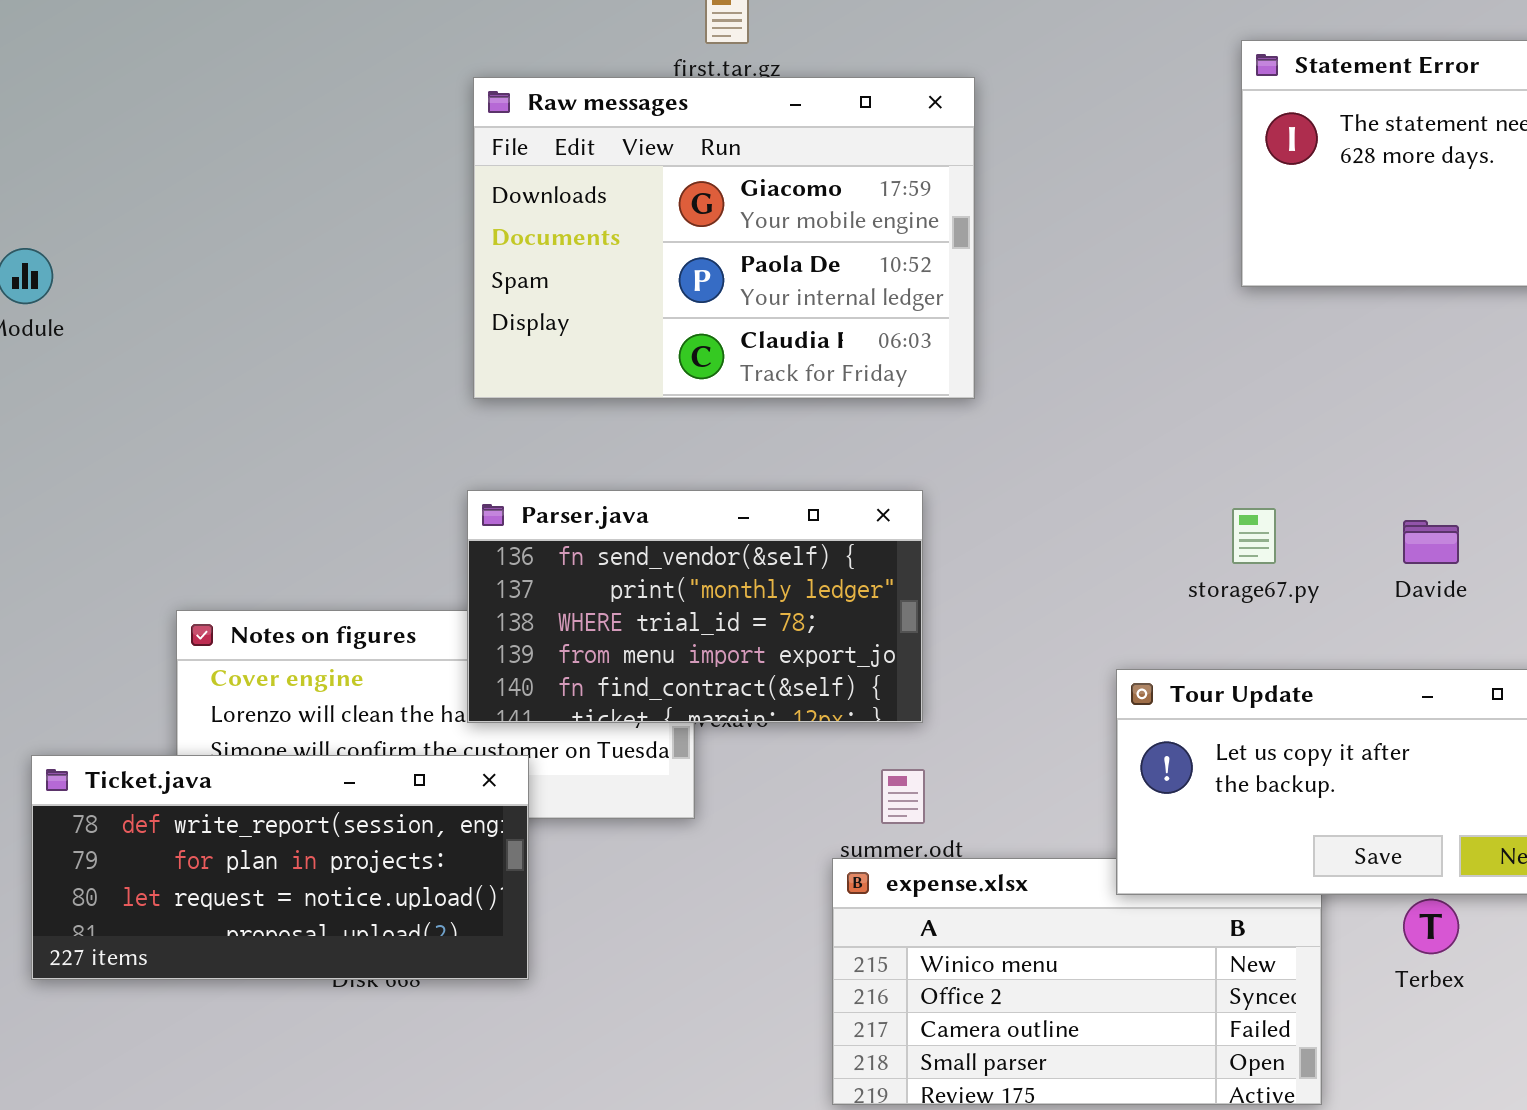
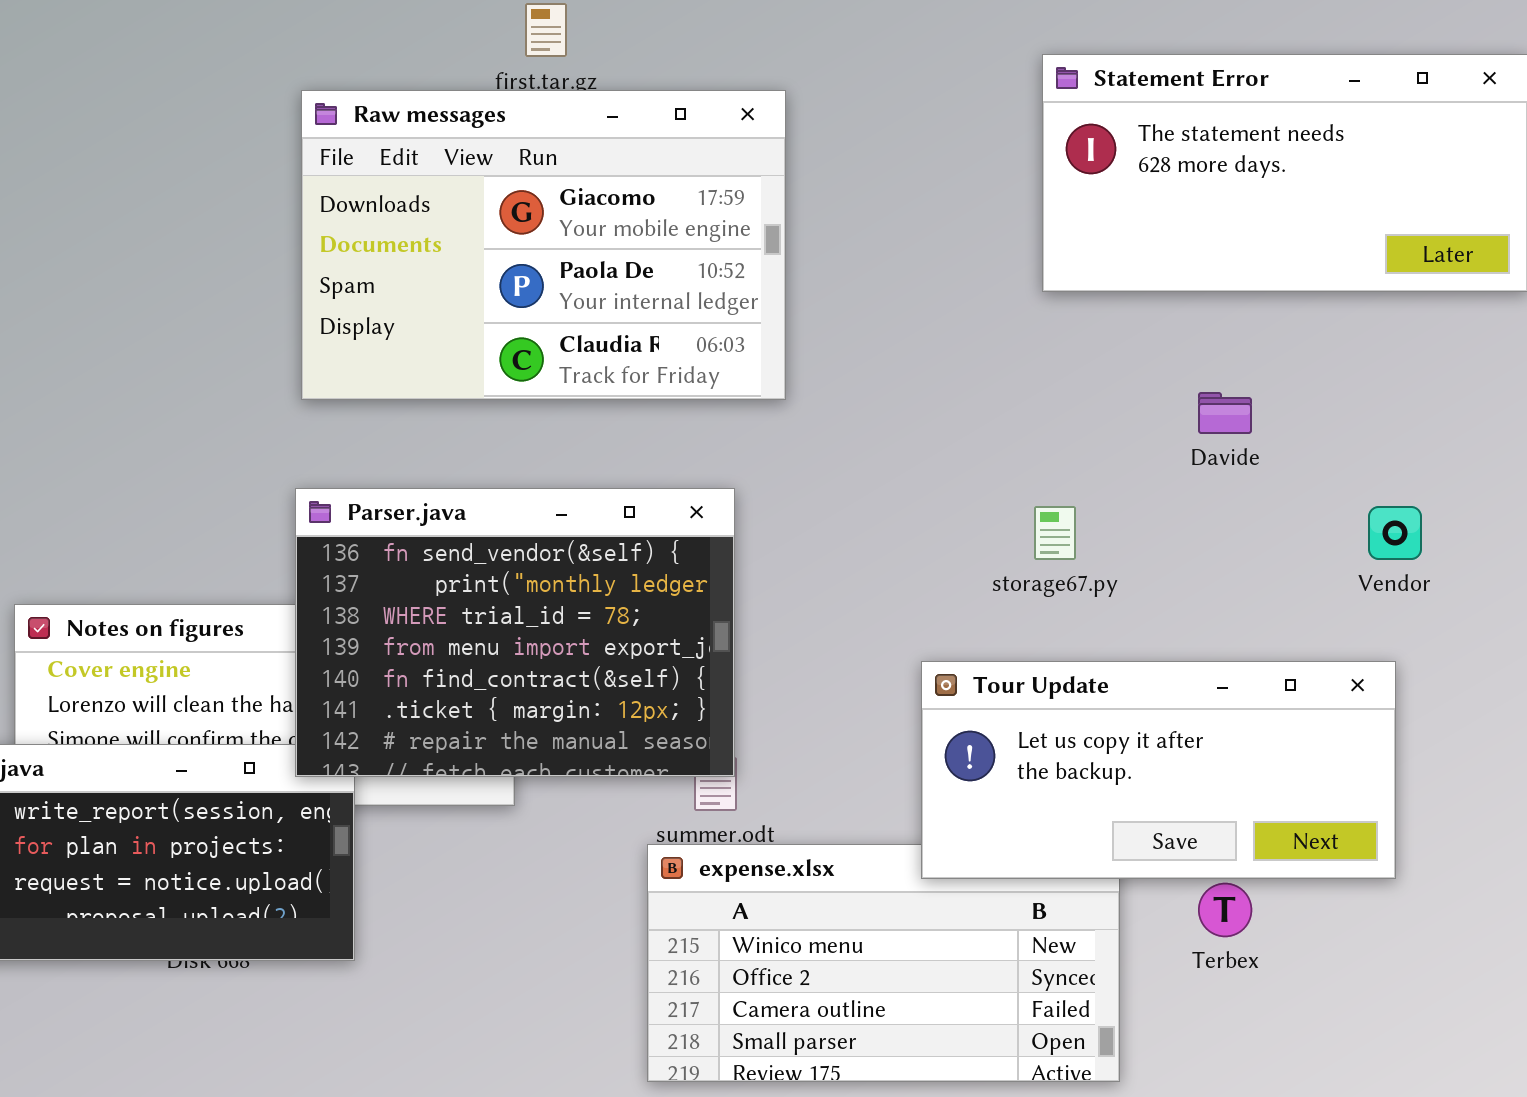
Parser.java: [467,490,923,723] -> [295,488,735,777], resized
Davide: [1403,520,1459,564] -> [1198,392,1252,434], moved

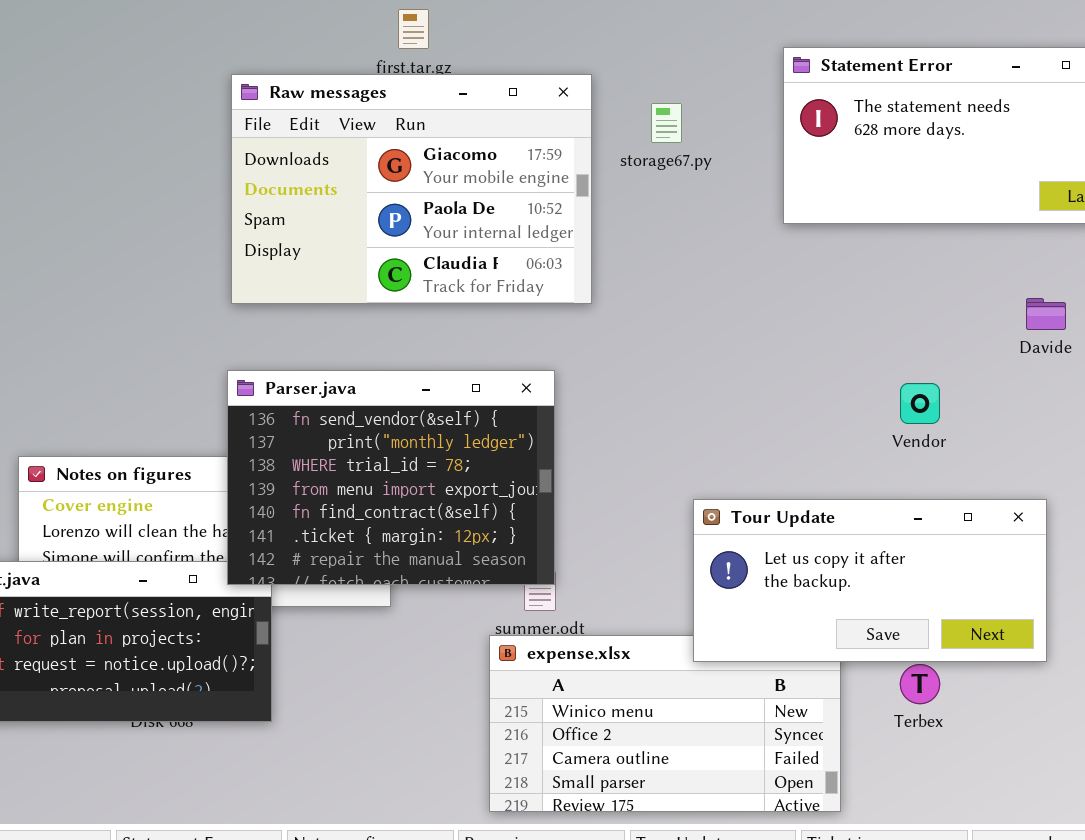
Davide: [1198,392,1252,434] -> [1026,298,1066,330], moved
storage67.py: [1034,506,1076,560] -> [651,103,682,143], moved
Vendor: [1368,506,1422,560] -> [900,383,940,424], moved

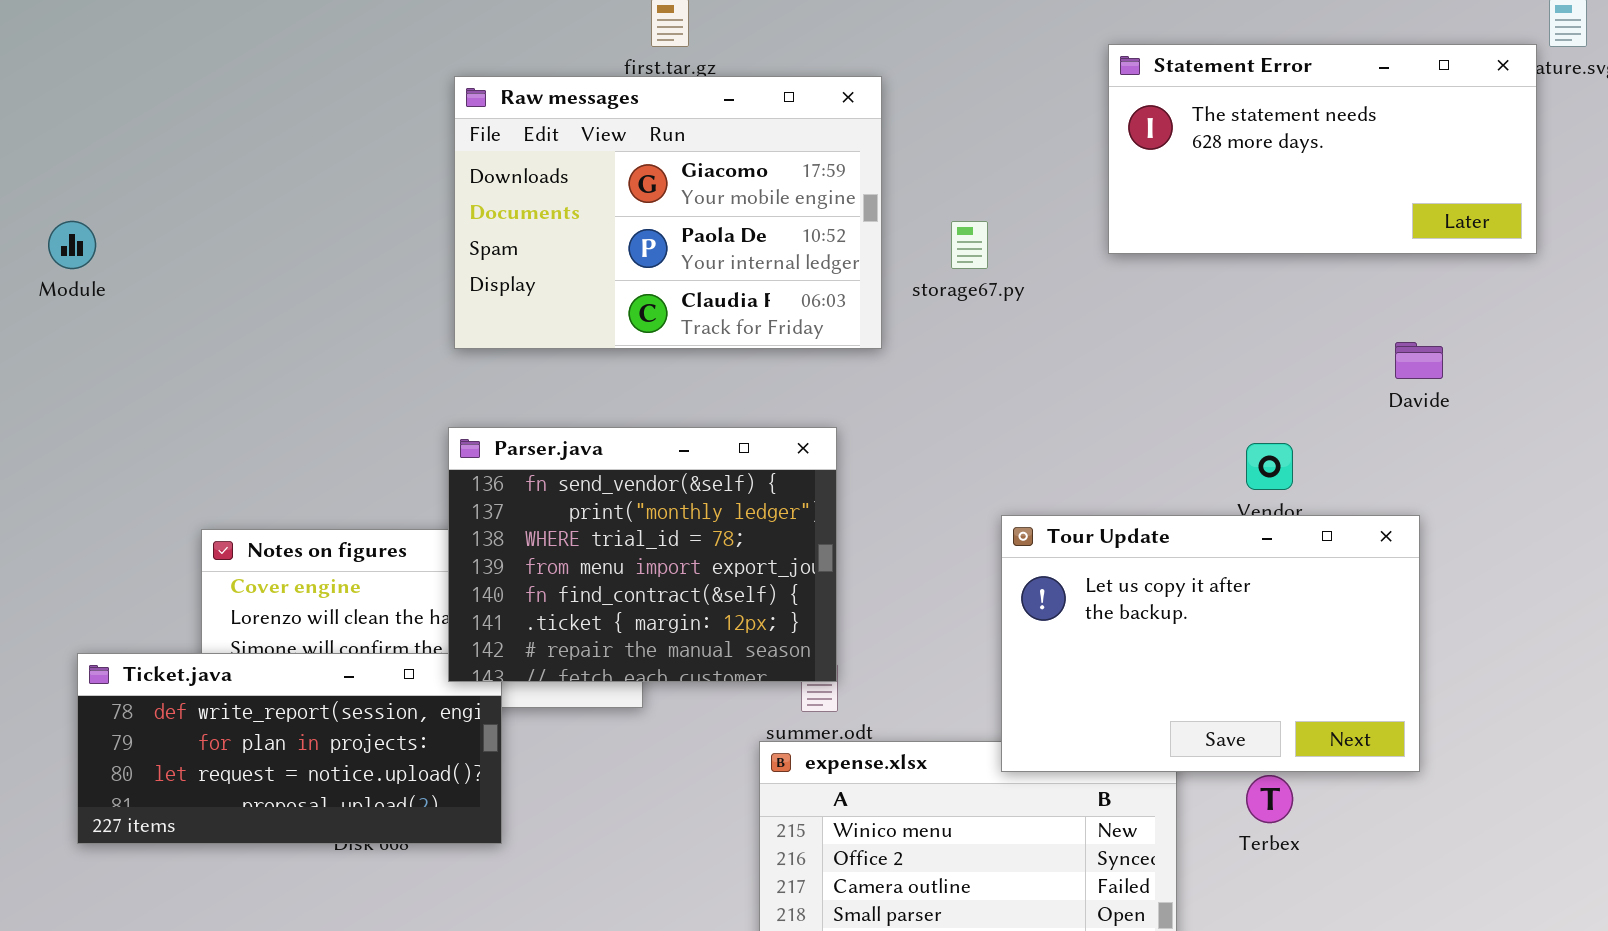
storage67.py: [651,103,682,143] -> [951,221,988,269], moved
Tour Update: [693,499,1047,662] -> [1001,515,1420,772], resized

